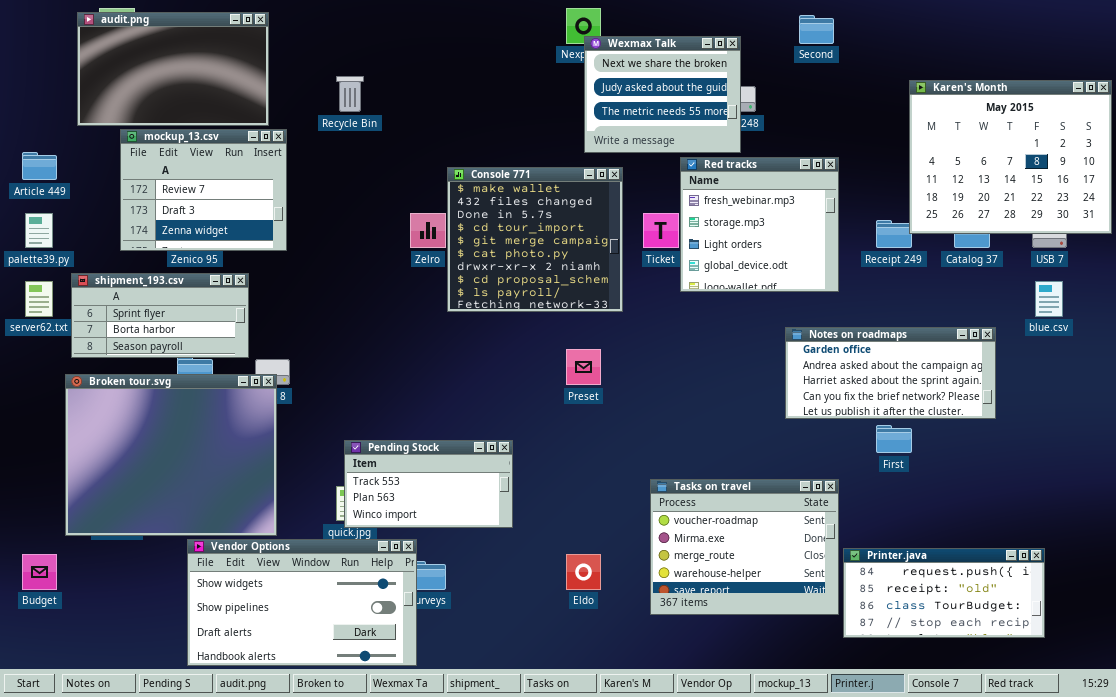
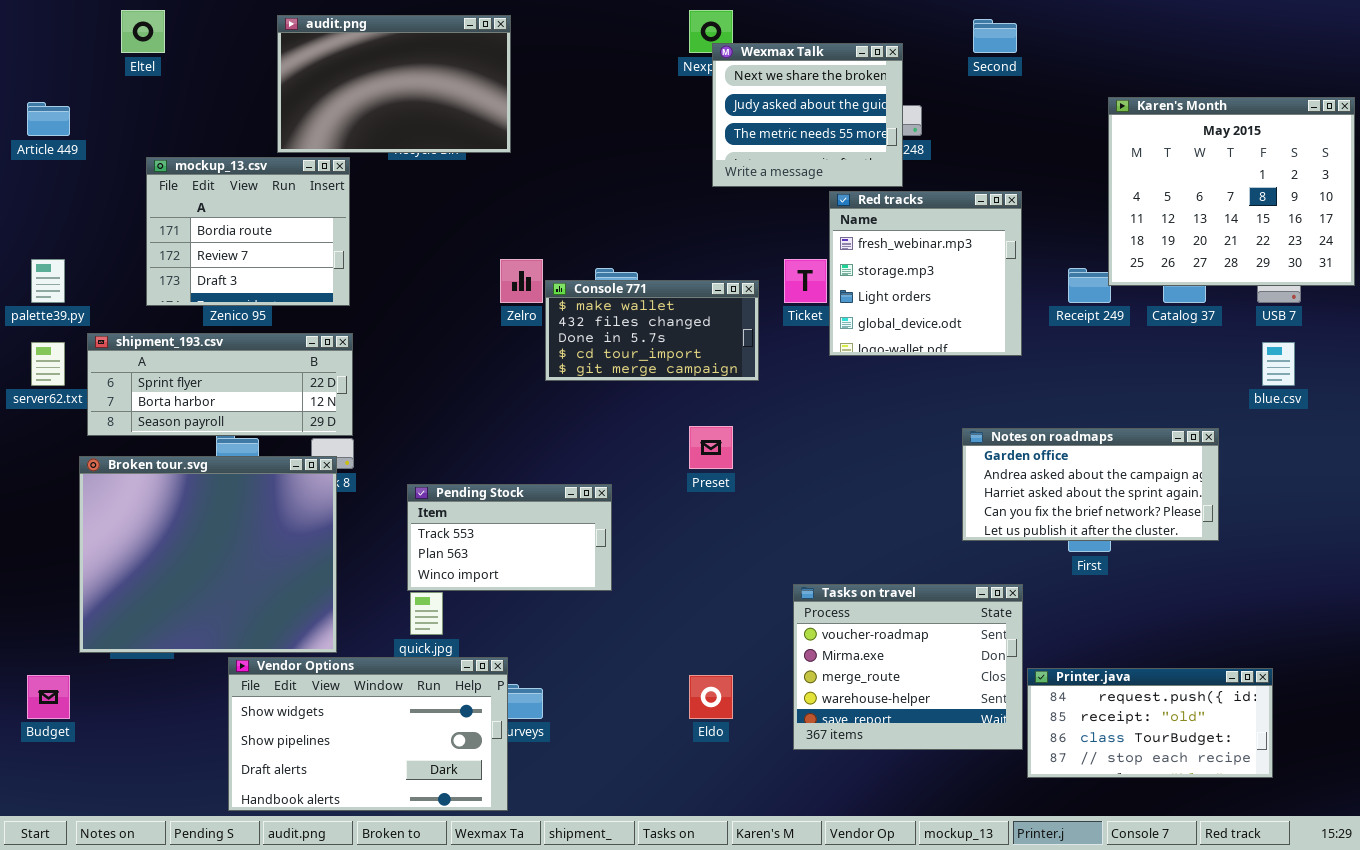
audit.png: [77,12,269,126] -> [277,15,511,153], moved
mockup_13.csv: [120,129,287,251] -> [146,157,350,306], scrolled up 1 row
Article 449: [22,152,57,180] -> [27,102,70,136], moved
Console 771: [447,167,623,312] -> [545,280,759,381], resized
shipment_193.csv: [71,273,249,358] -> [87,333,353,436], resized
Notes on roadmaps: [785,327,996,419] -> [962,428,1219,541], moved
Pending Stock: [344,440,513,528] -> [407,484,612,591], moved

